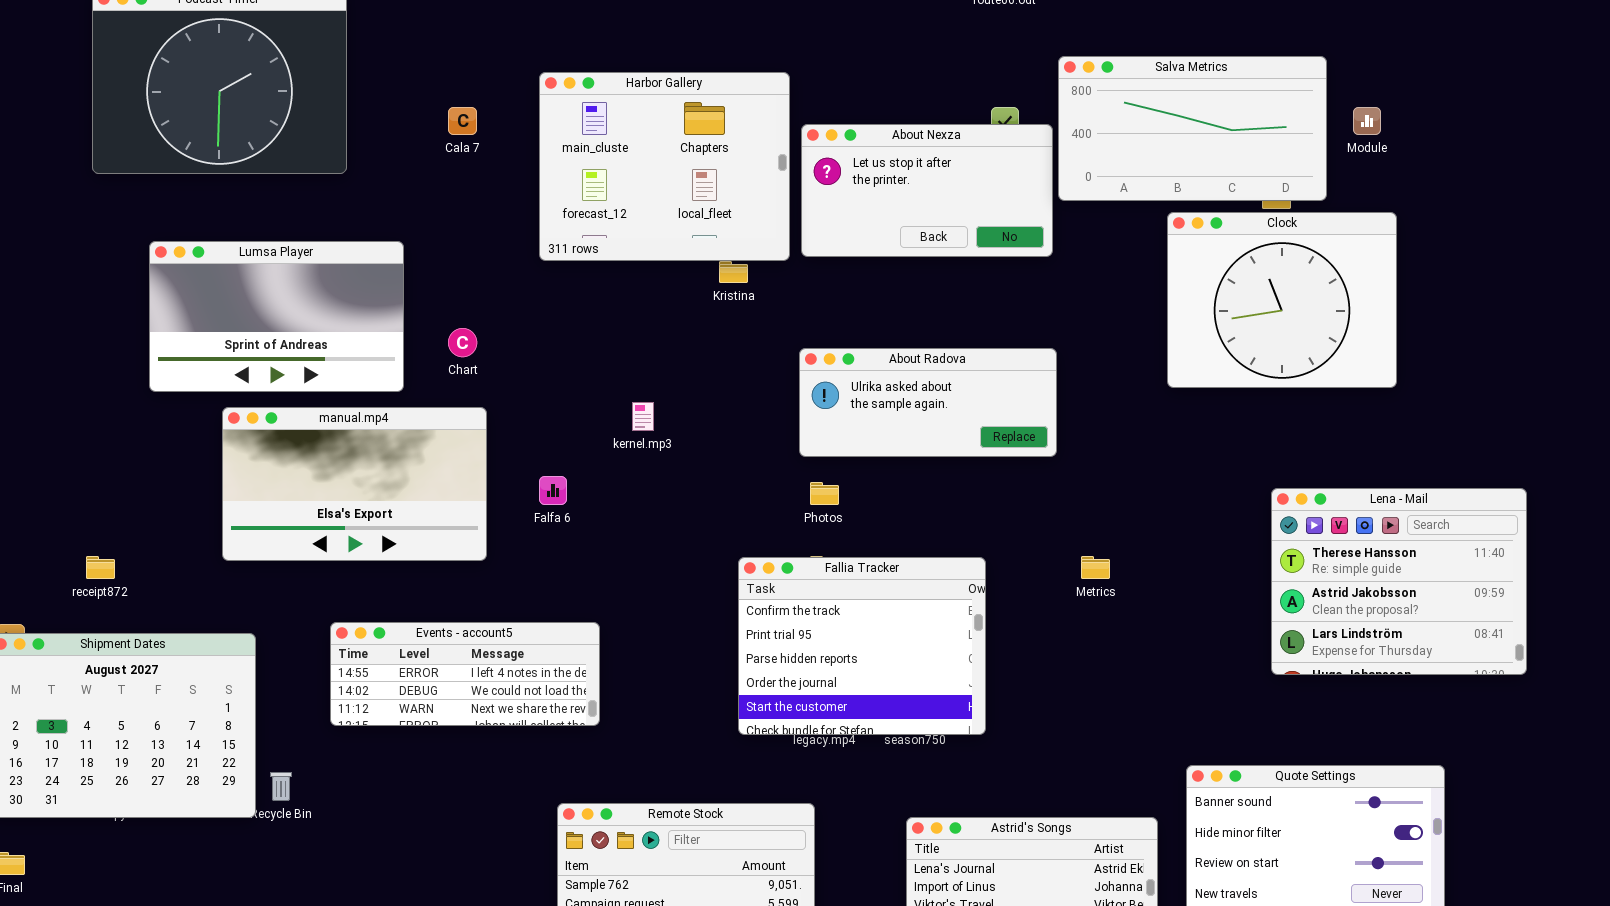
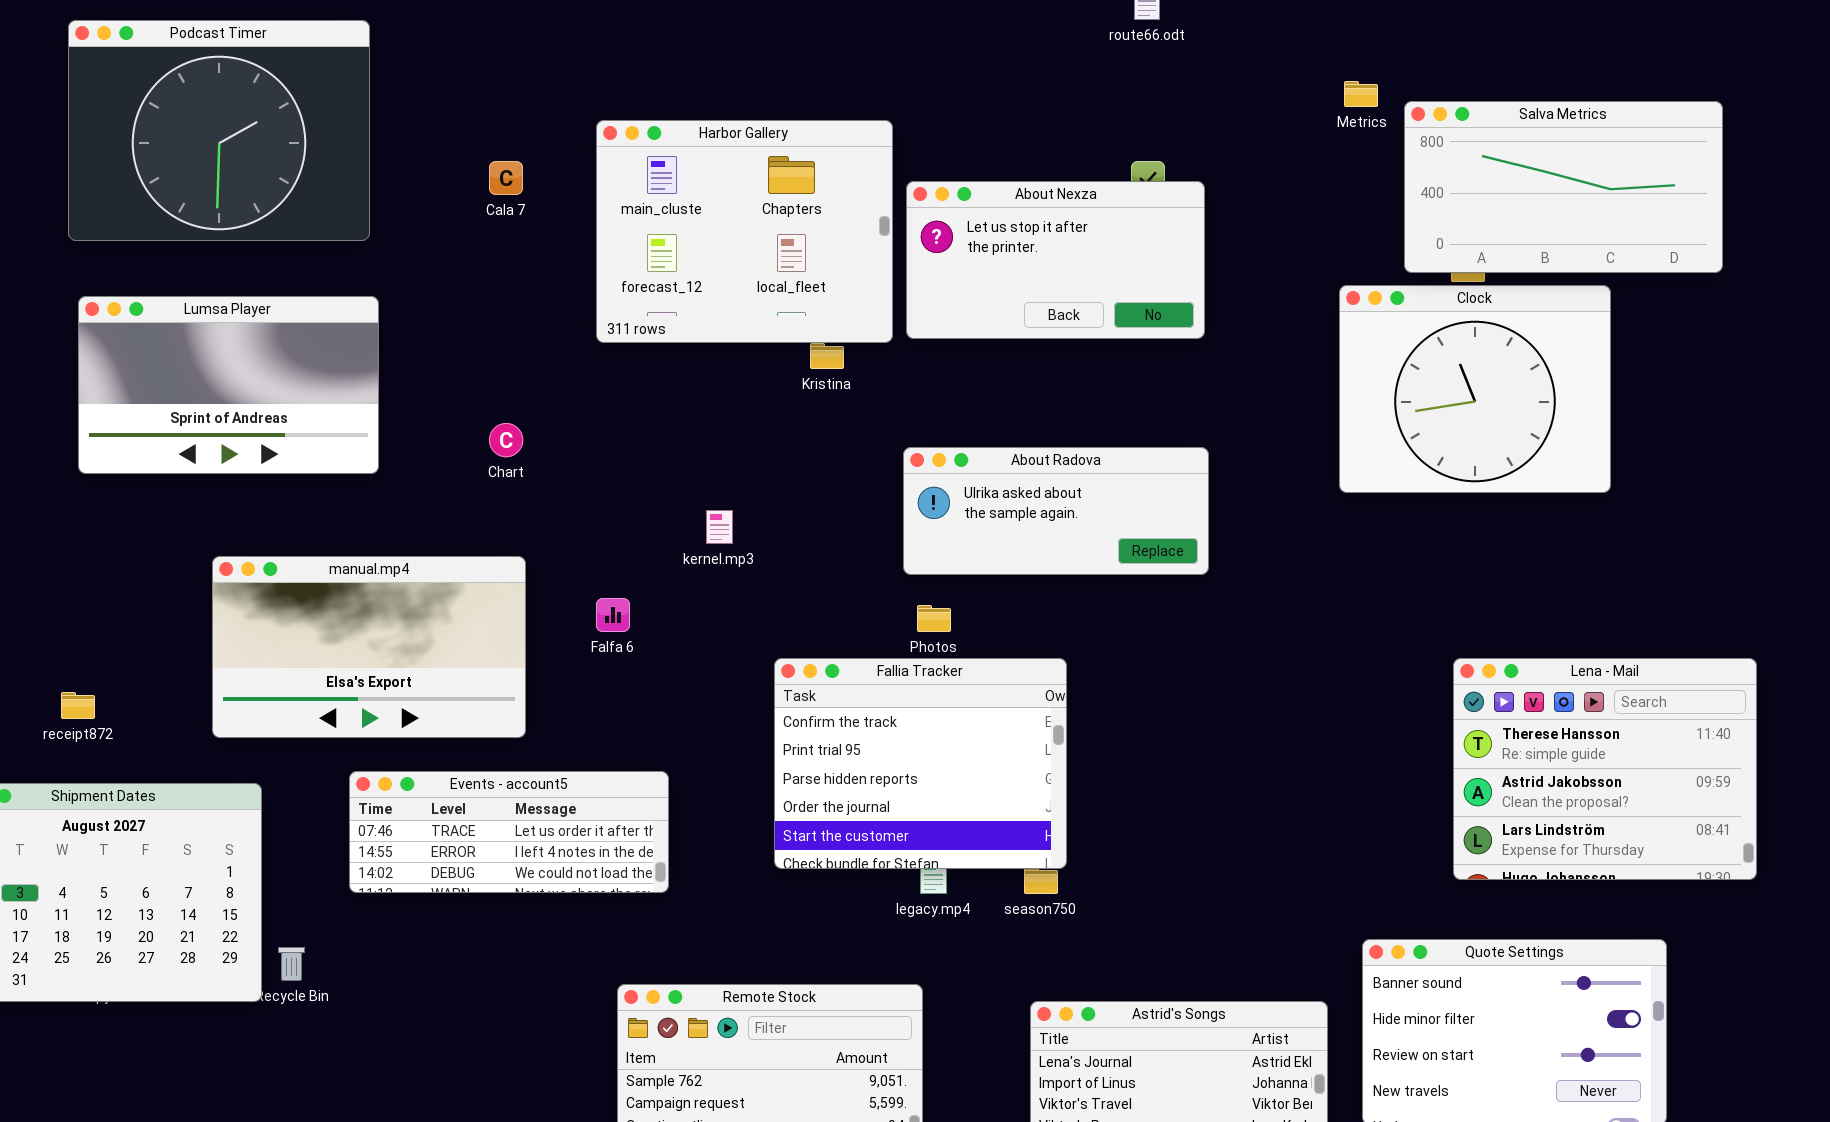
Salva Metrics: [1058,56,1327,201] -> [1404,101,1723,273], moved
Lumsa Player: [149,241,404,392] -> [78,296,379,474], moved
manual.mp4: [222,407,487,561] -> [212,556,526,738], moved
Lena - Mail: [1271,488,1527,675] -> [1453,658,1757,880], moved
Metrics: [1081,556,1110,579] -> [1344,81,1378,107], moved
Fallia Tracker: [738,557,986,735] -> [774,658,1067,869], moved
Events - account5: [330,622,600,726] -> [349,771,669,893], scrolled up 1 row

